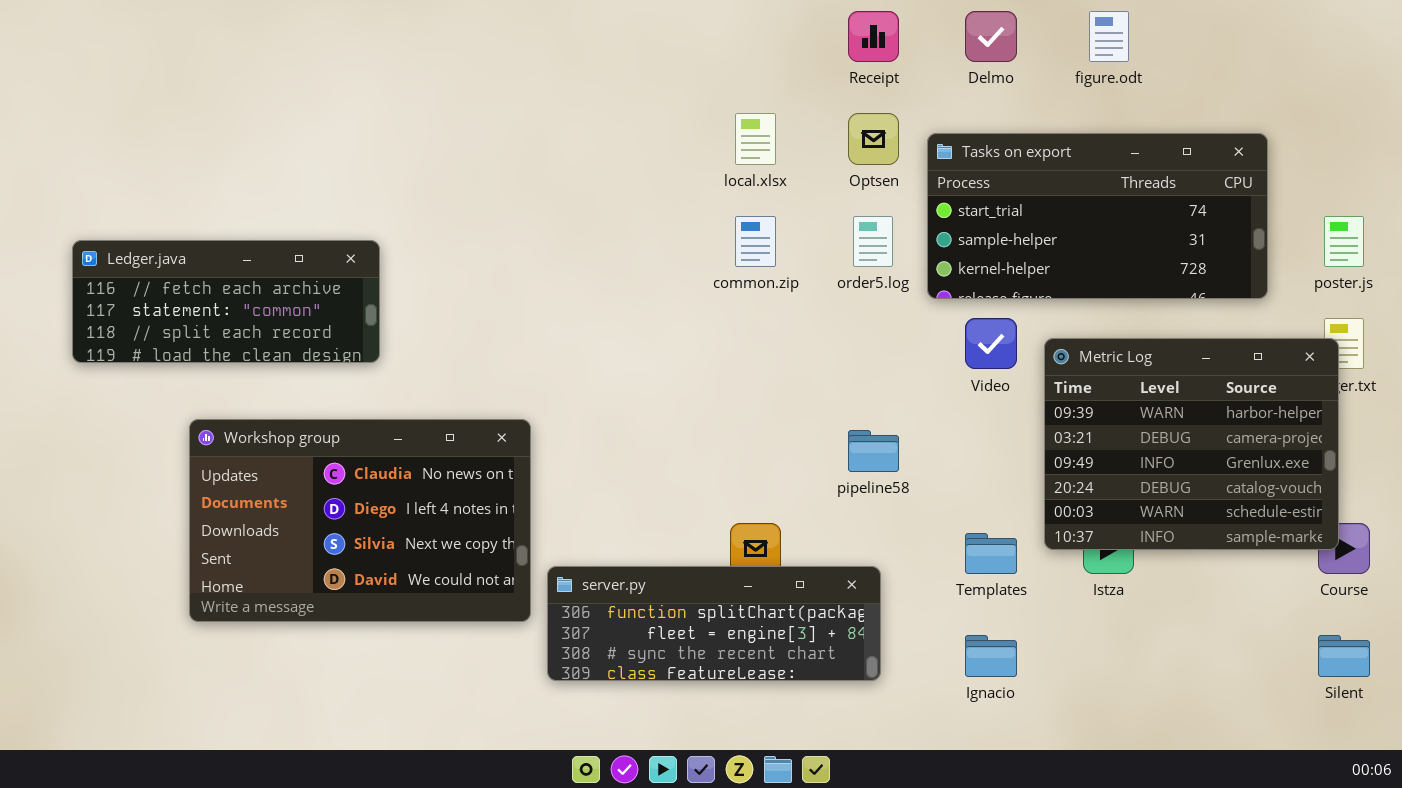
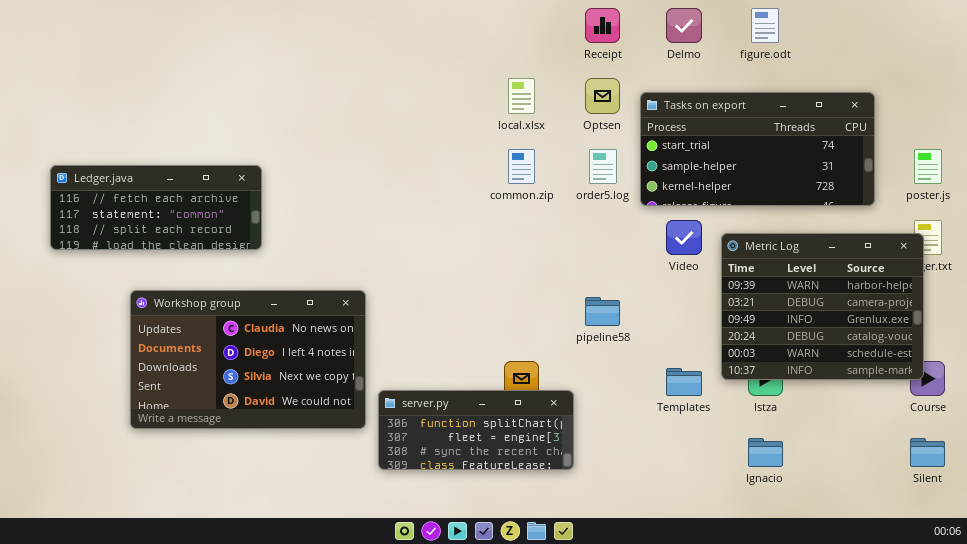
server.py: [547,566,881,681] -> [378,390,574,470], resized
Ignacio: [965,635,1017,677] -> [748,438,783,467], moved

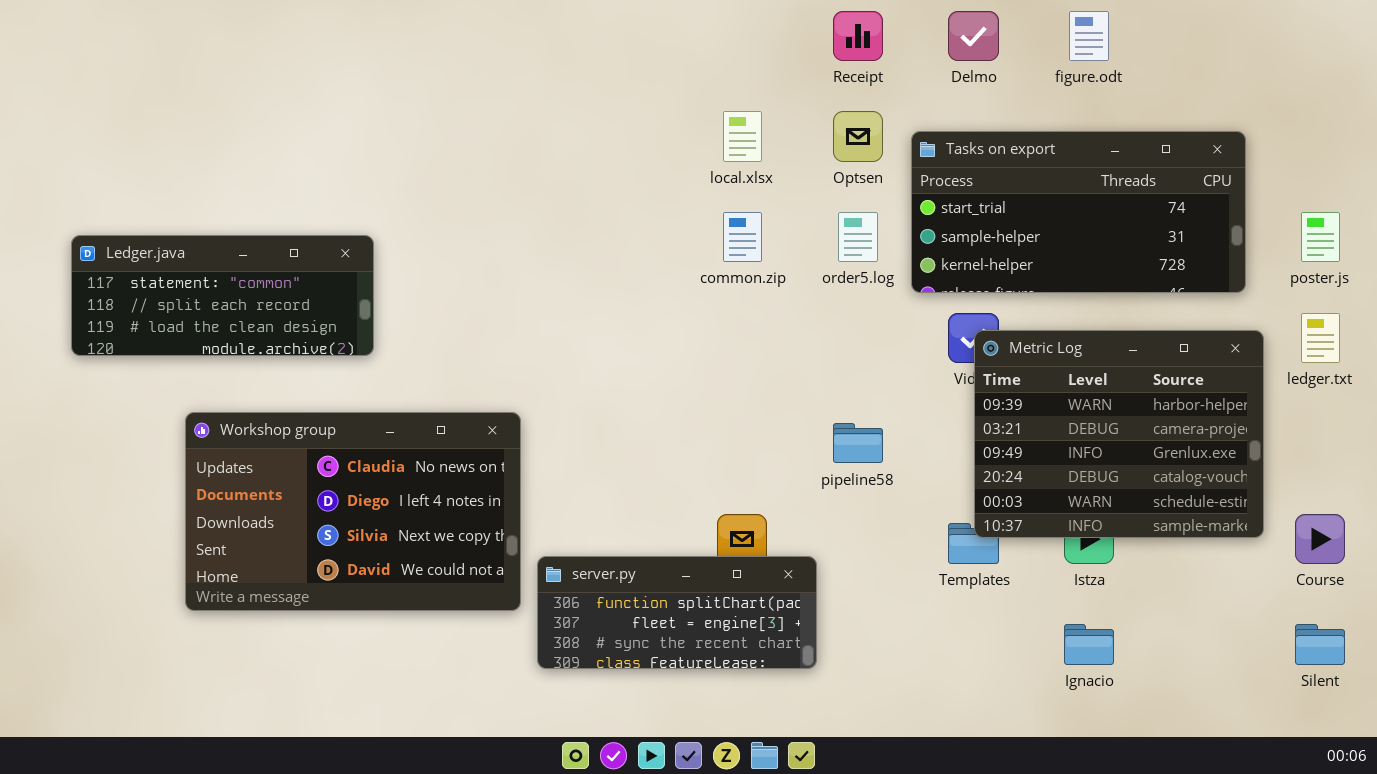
Ledger.java: [50,165,262,250] -> [71,235,374,356], scrolled down 1 row
Metric Log: [721,233,924,380] -> [974,330,1264,538], moved

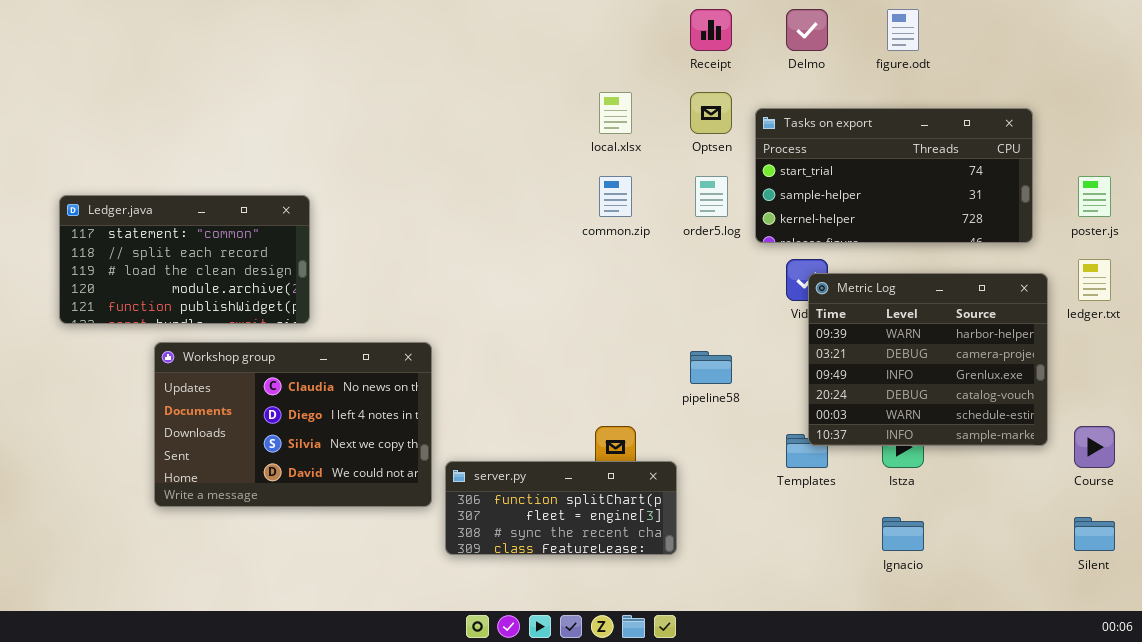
Ledger.java: [71,235,374,356] -> [59,195,310,324], resized

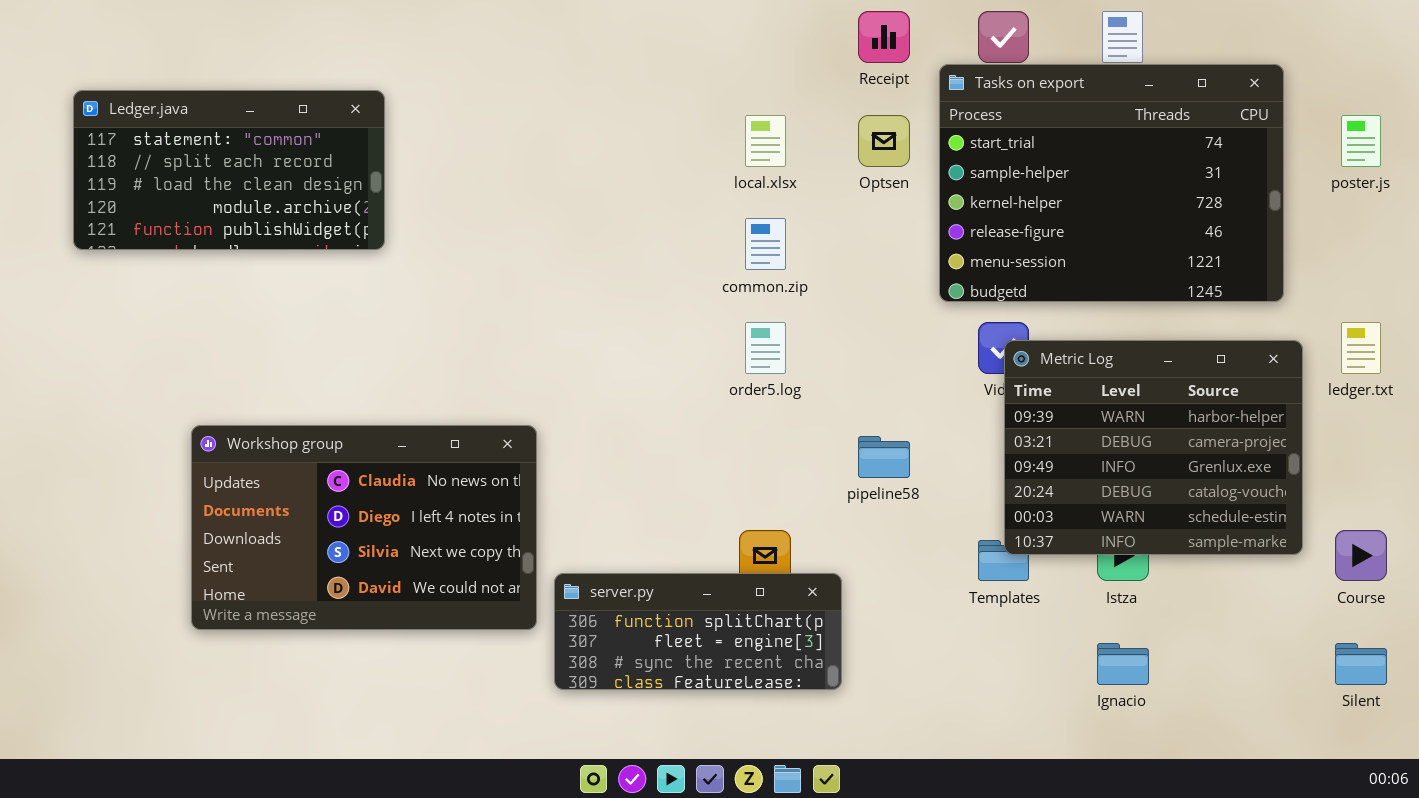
Tasks on export: [755,108,1033,243] -> [939,64,1284,302], resized
order5.log: [695,176,728,217] -> [745,322,786,374], moved
poster.js: [1078,176,1111,217] -> [1341,115,1381,167], moved
Ledger.java: [59,195,310,324] -> [73,90,385,250], moved

